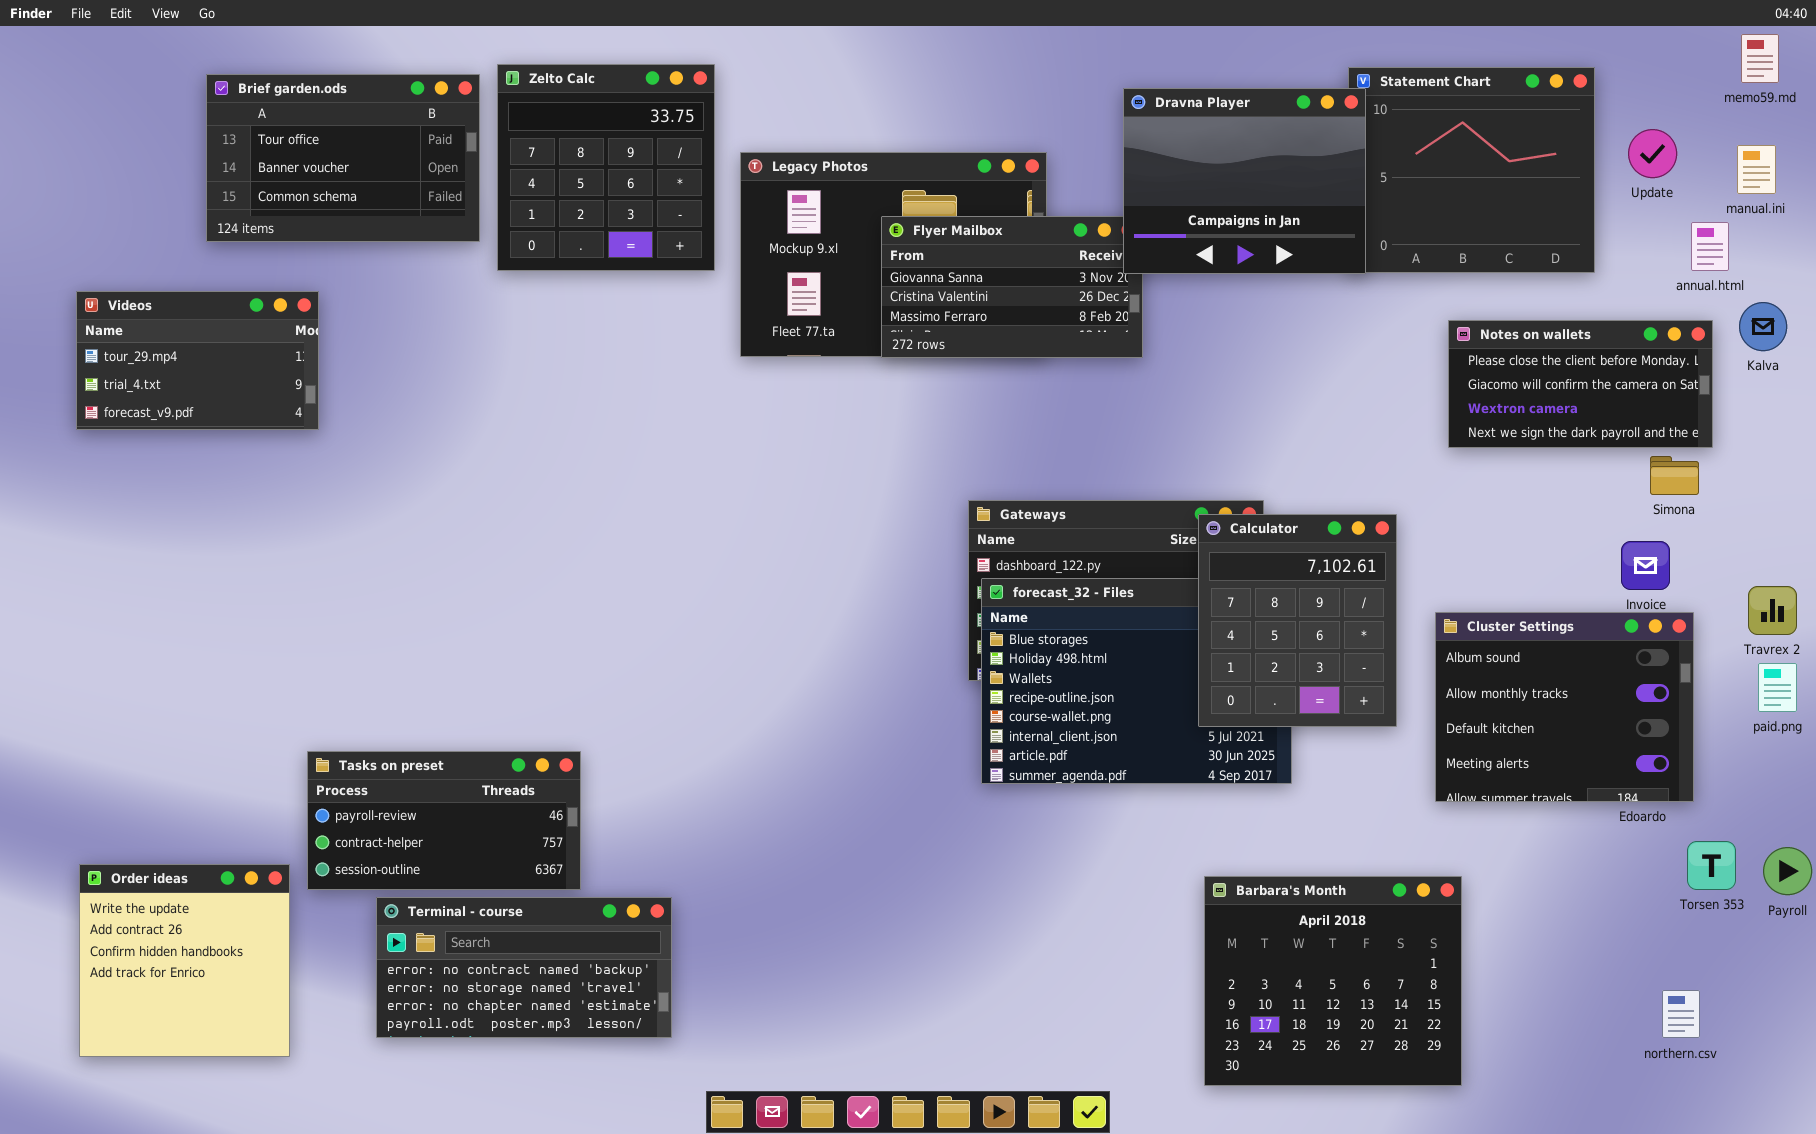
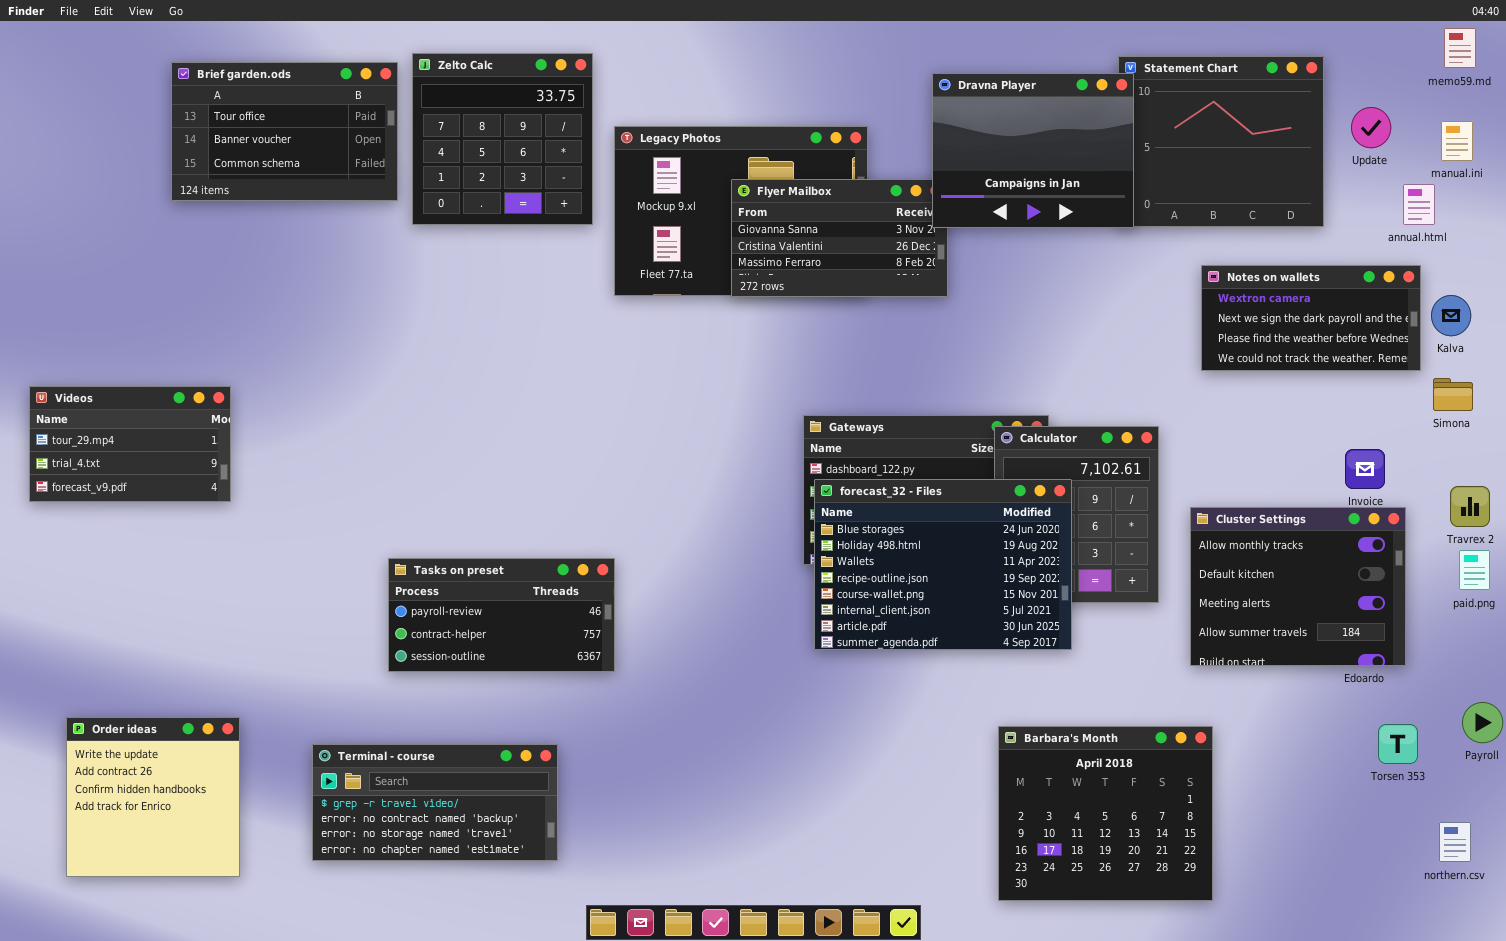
Videos: [76,291,319,430] -> [29,386,231,502], moved
Kalva: [1739,302,1787,351] -> [1431,295,1471,336], moved
Notes on wallets: [1448,320,1713,448] -> [1201,265,1421,371], scrolled down 2 rows
Simona: [1650,456,1699,495] -> [1433,378,1473,411], moved
forecast_32 - Files: [981,578,1292,784] -> [814,479,1072,650], raised
Cluster Settings: [1435,612,1694,802] -> [1190,507,1406,666], scrolled down 1 row
Tasks on preset: [307,751,581,890] -> [388,558,615,672], moved
Torsen 353: [1687,841,1736,890] -> [1378,724,1418,764], moved
Terminal - course: [376,897,672,1038] -> [312,744,558,861], scrolled up 1 row
northern.csv: [1662,990,1700,1038] -> [1439,822,1471,862], moved

